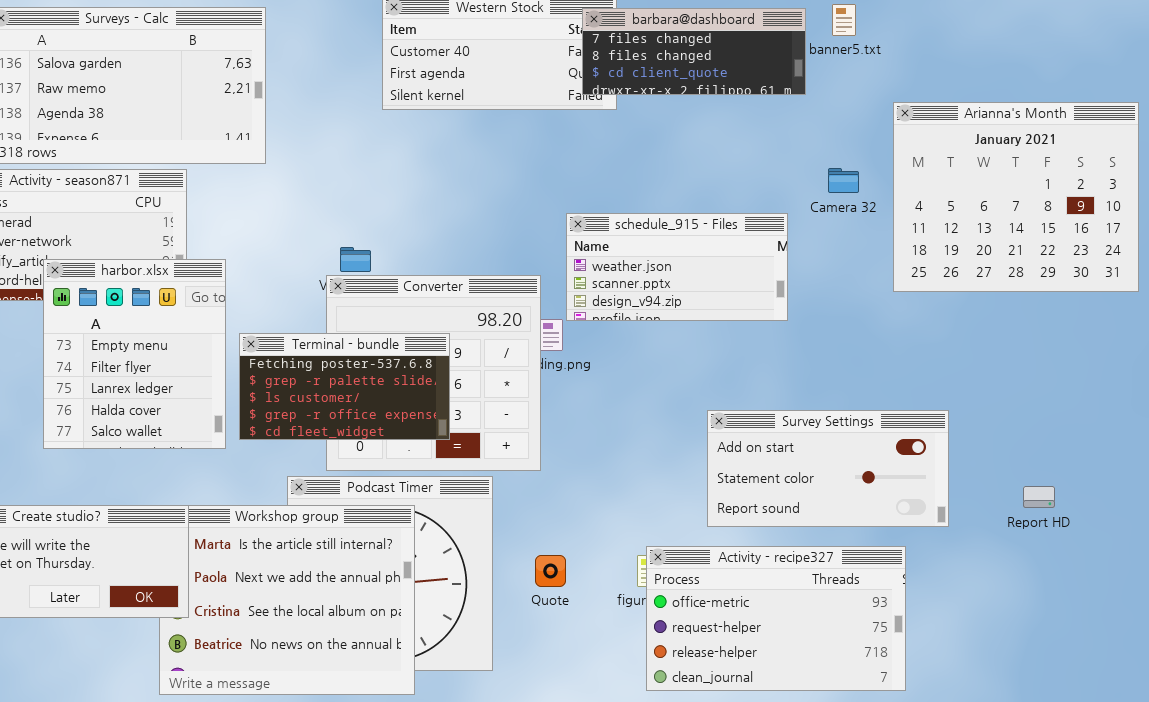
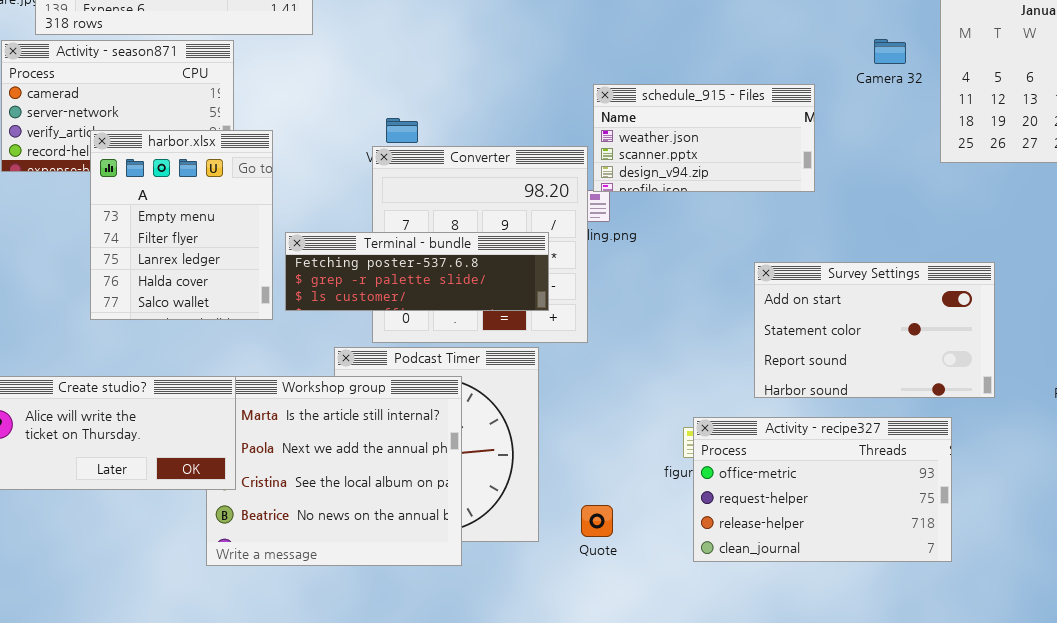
schedule_915 - Files: [566,213,788,321] -> [593,84,815,192], moved
Terminal - bundle: [239,333,450,440] -> [285,232,549,311], resized
Survey Settings: [707,410,949,527] -> [754,262,995,398], resized
Quote: [535,555,566,587] -> [581,505,613,537], moved

